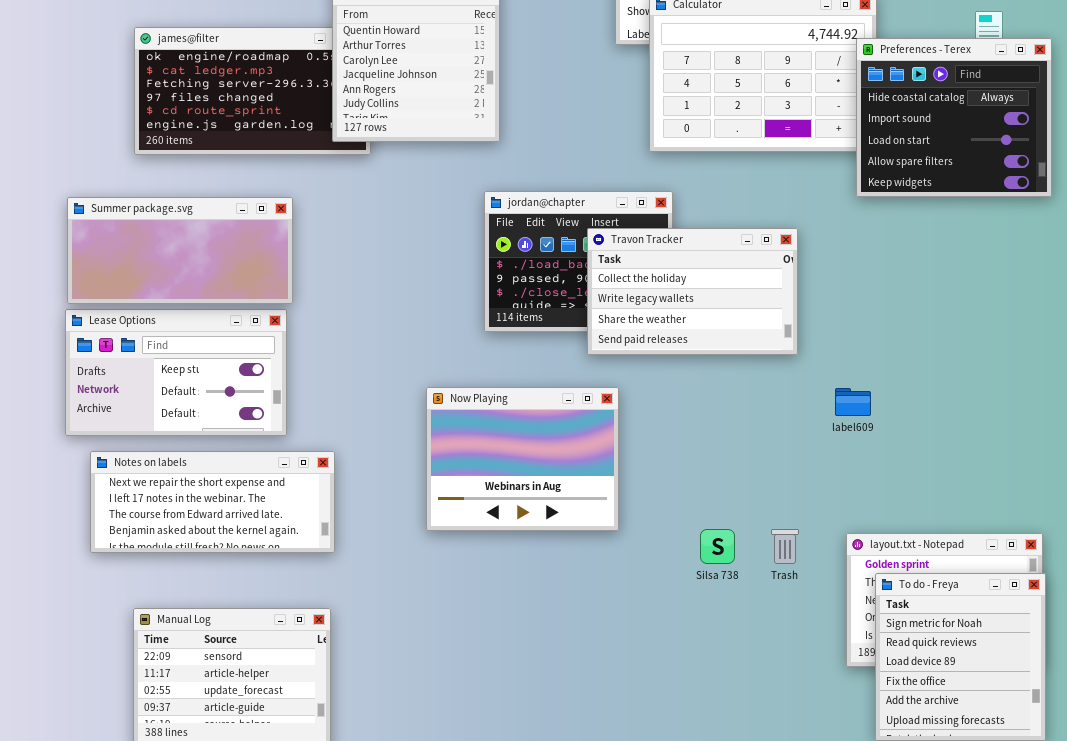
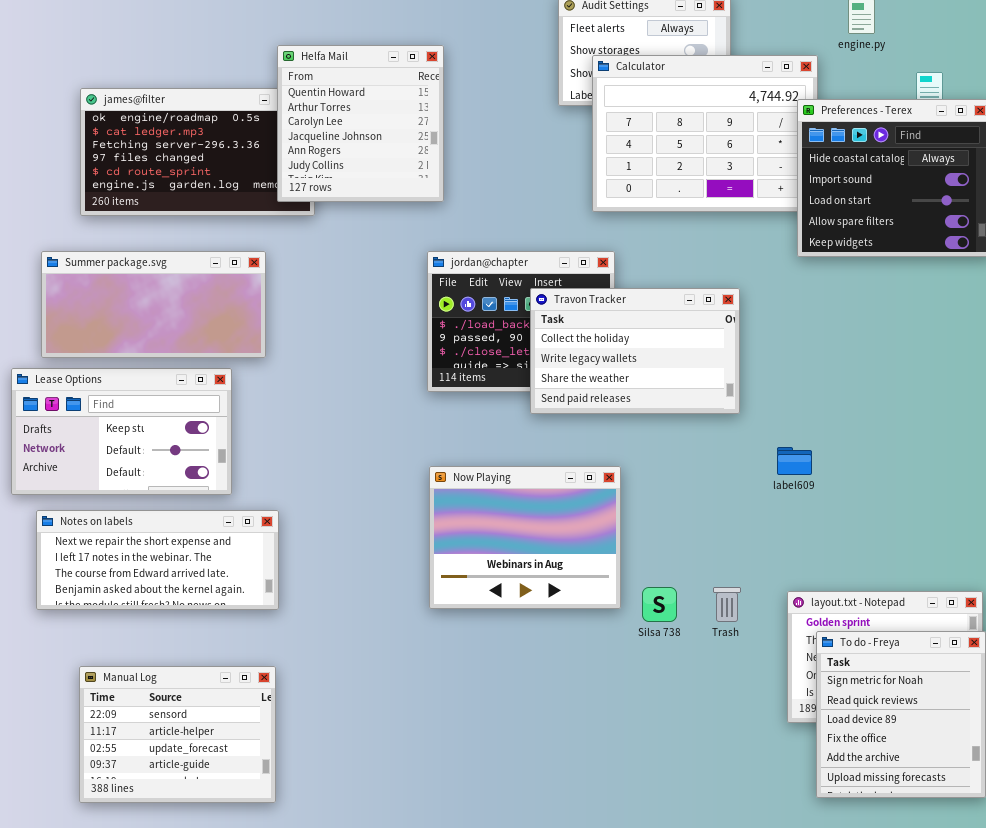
Summer package.svg: [67,197,293,304] -> [41,251,266,358], moved
Now Playing: [426,387,619,531] -> [429,466,621,609], moved

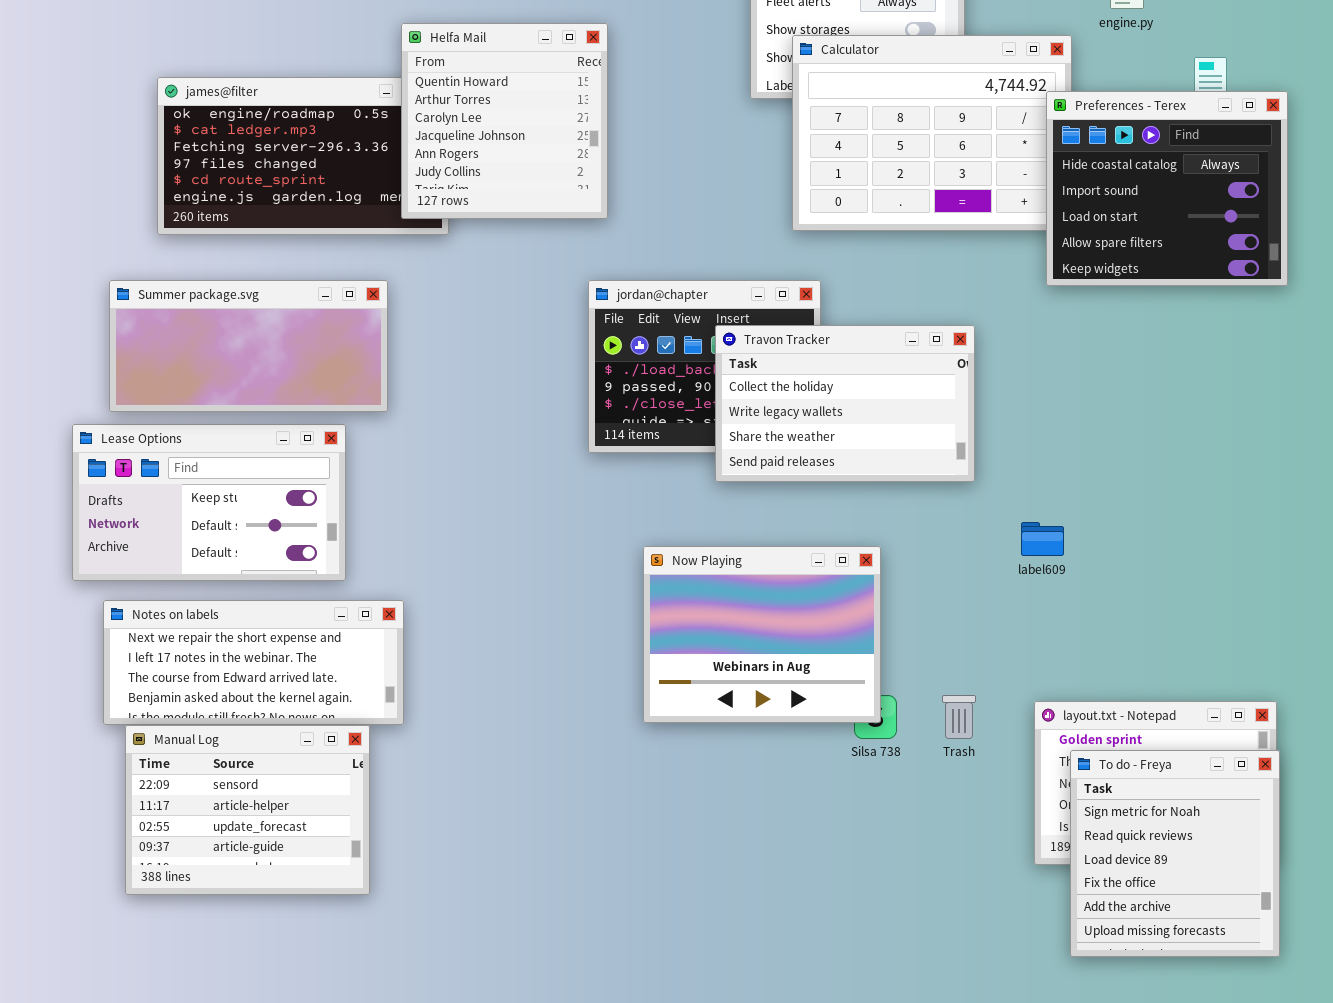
Now Playing: [429,466,621,609] -> [643,546,881,723], moved
Manual Log: [79,666,276,803] -> [125,725,370,895], moved

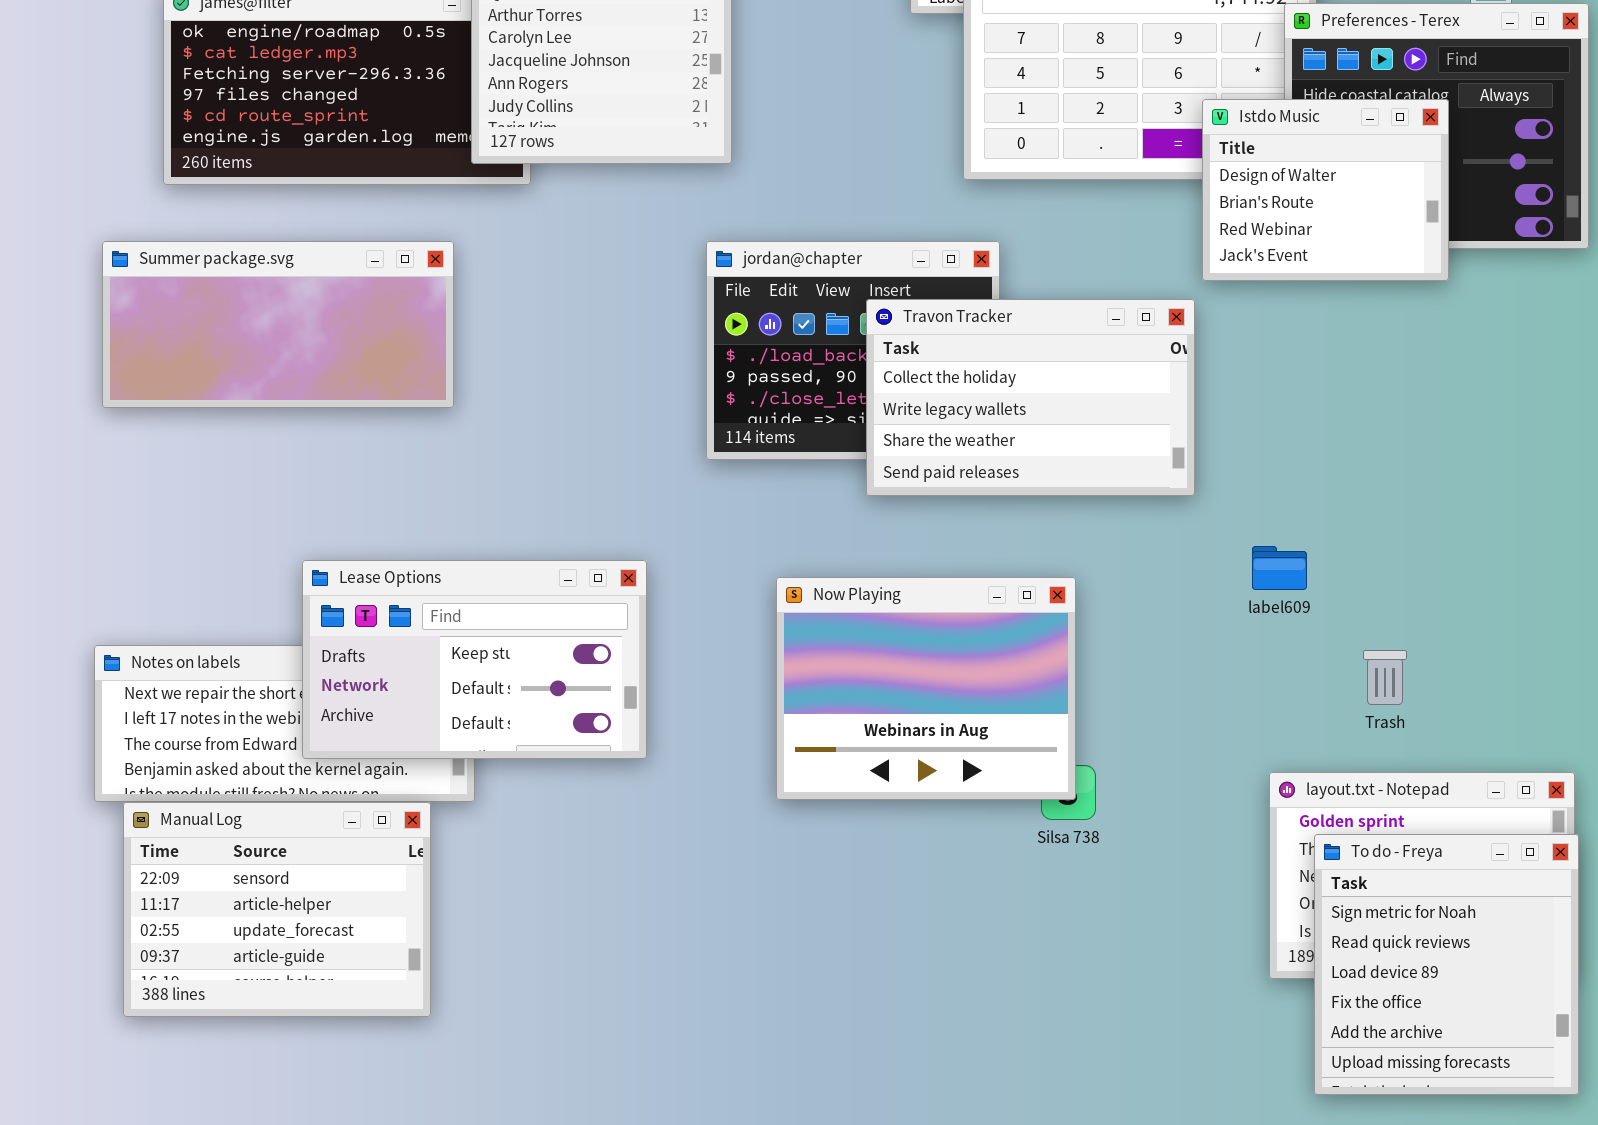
Istdo Music: none -> [1202,99,1449,281], opened
Lease Options: [72,424,346,581] -> [302,560,647,759], moved
Trash: [942,695,976,739] -> [1363,650,1407,705], moved

